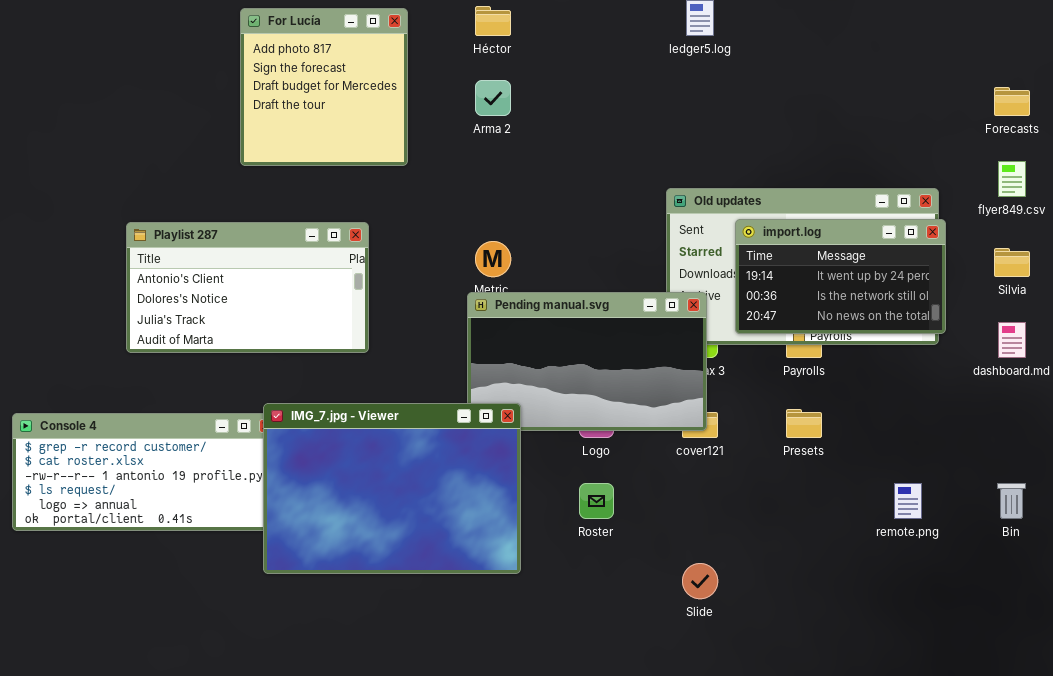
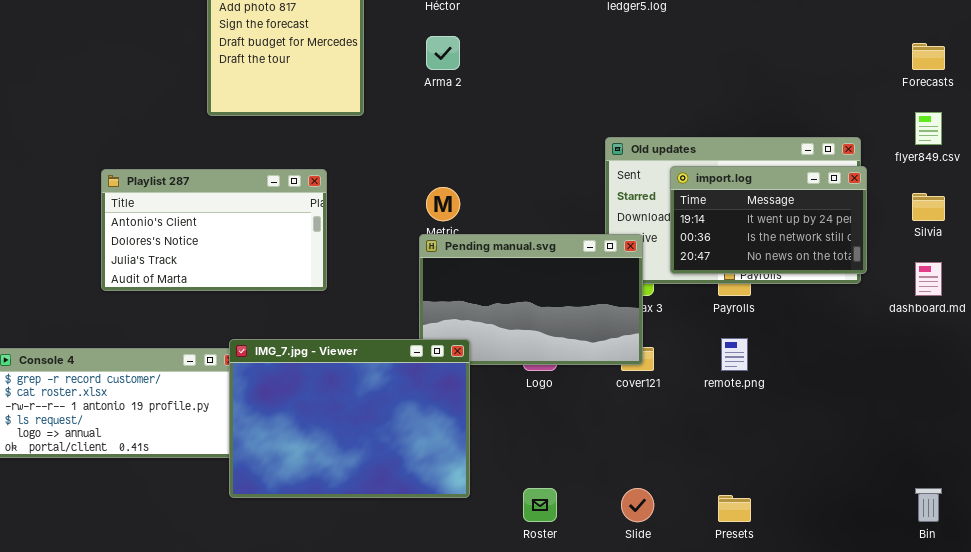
Presets: [786,409,822,438] -> [718,495,751,522], moved
Roster: [579,483,614,519] -> [523,488,557,522], moved
remote.png: [894,483,922,519] -> [721,338,748,371], moved
Bin: [997,483,1026,519] -> [915,488,942,522], moved

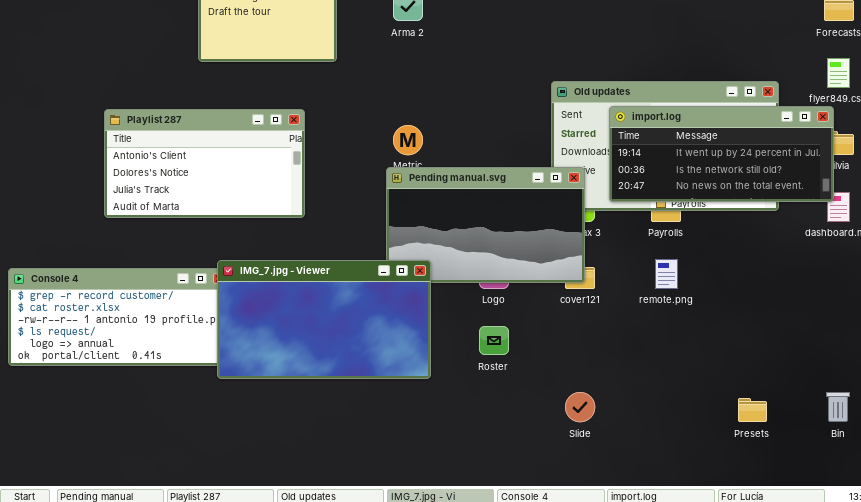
import.log: [670,166,867,274] -> [609,106,834,202], resized
IMG_7.jpg - Viewer: [229,339,470,498] -> [217,260,431,379], resized
Roster: [523,488,557,522] -> [479,326,509,355], moved
Presets: [718,495,751,522] -> [738,398,767,422], moved

